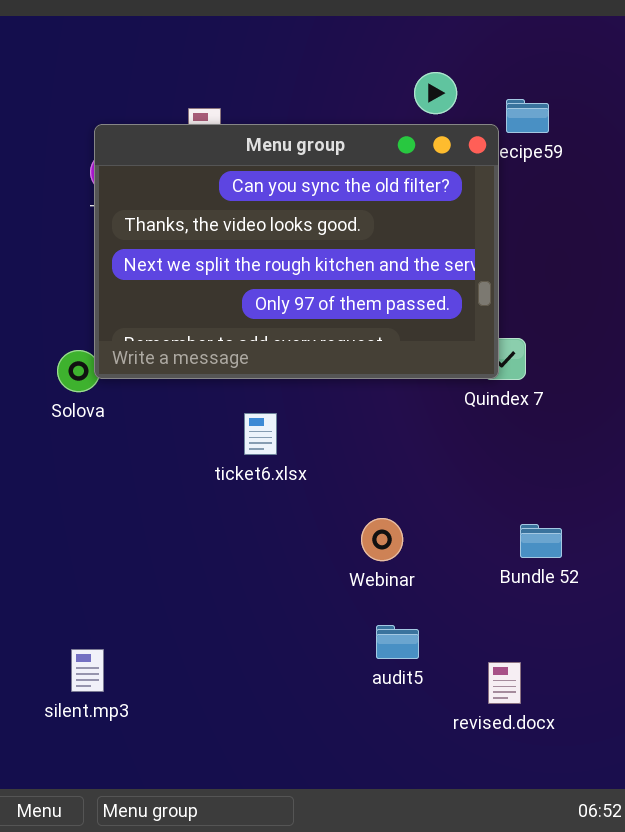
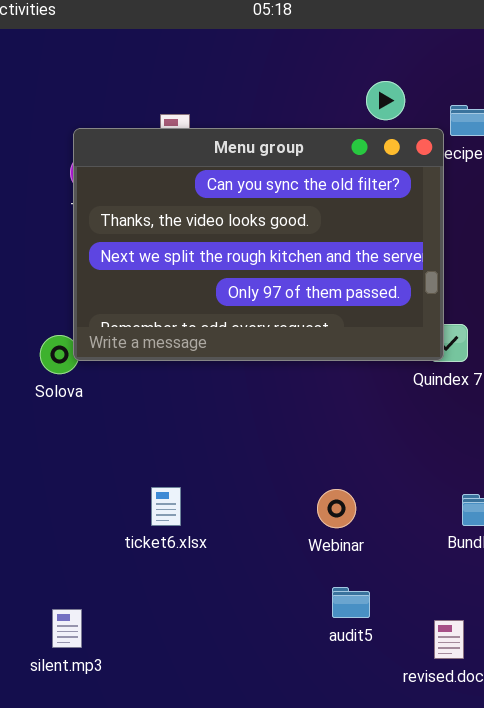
ticket6.xlsx: [244,413,277,455] -> [151,487,181,526], moved

